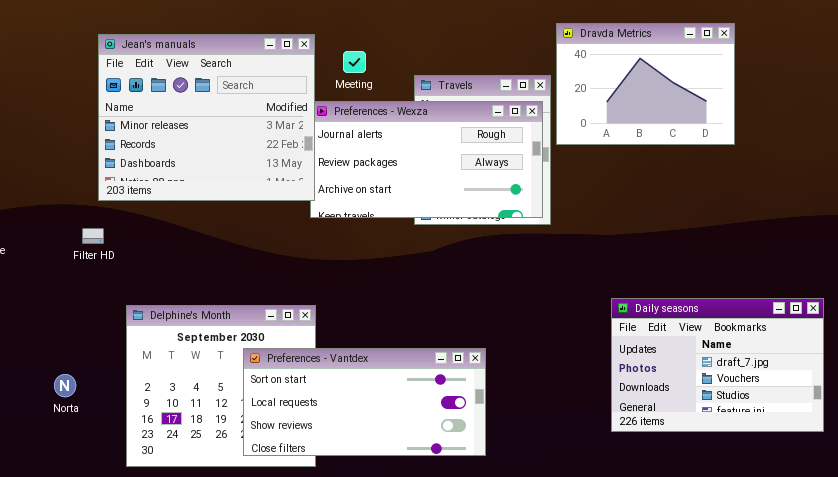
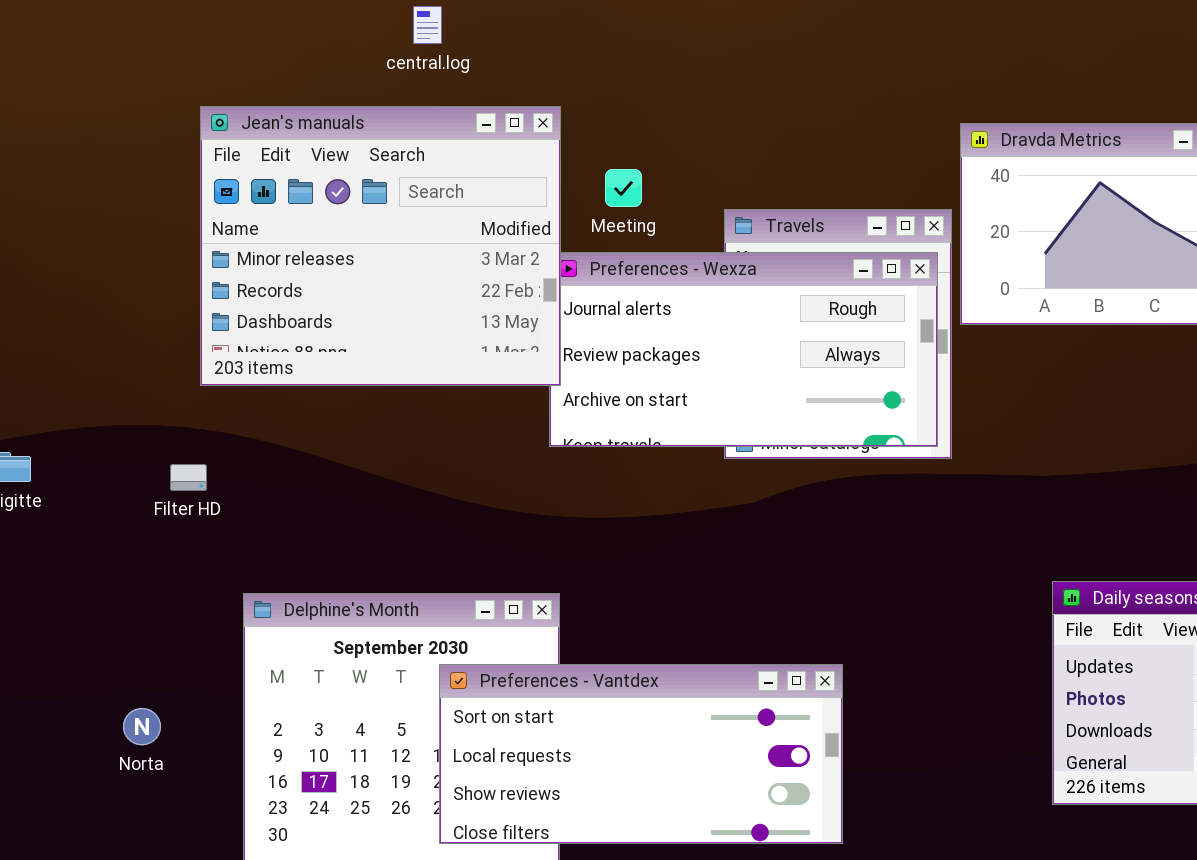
Jean's manuals: [98,34,315,201] -> [200,106,561,386], moved

